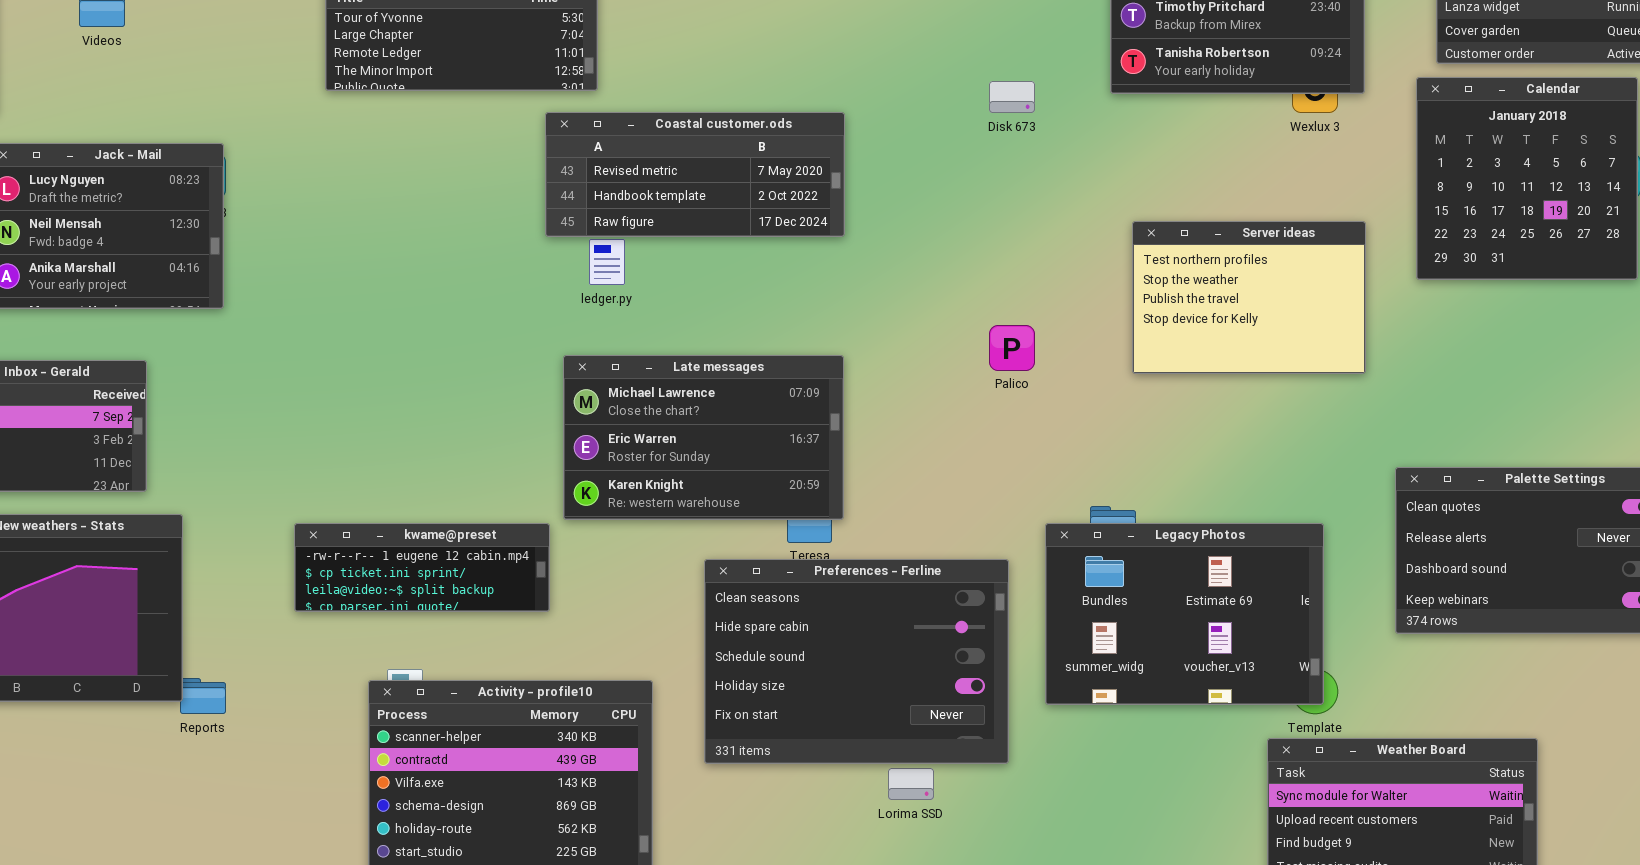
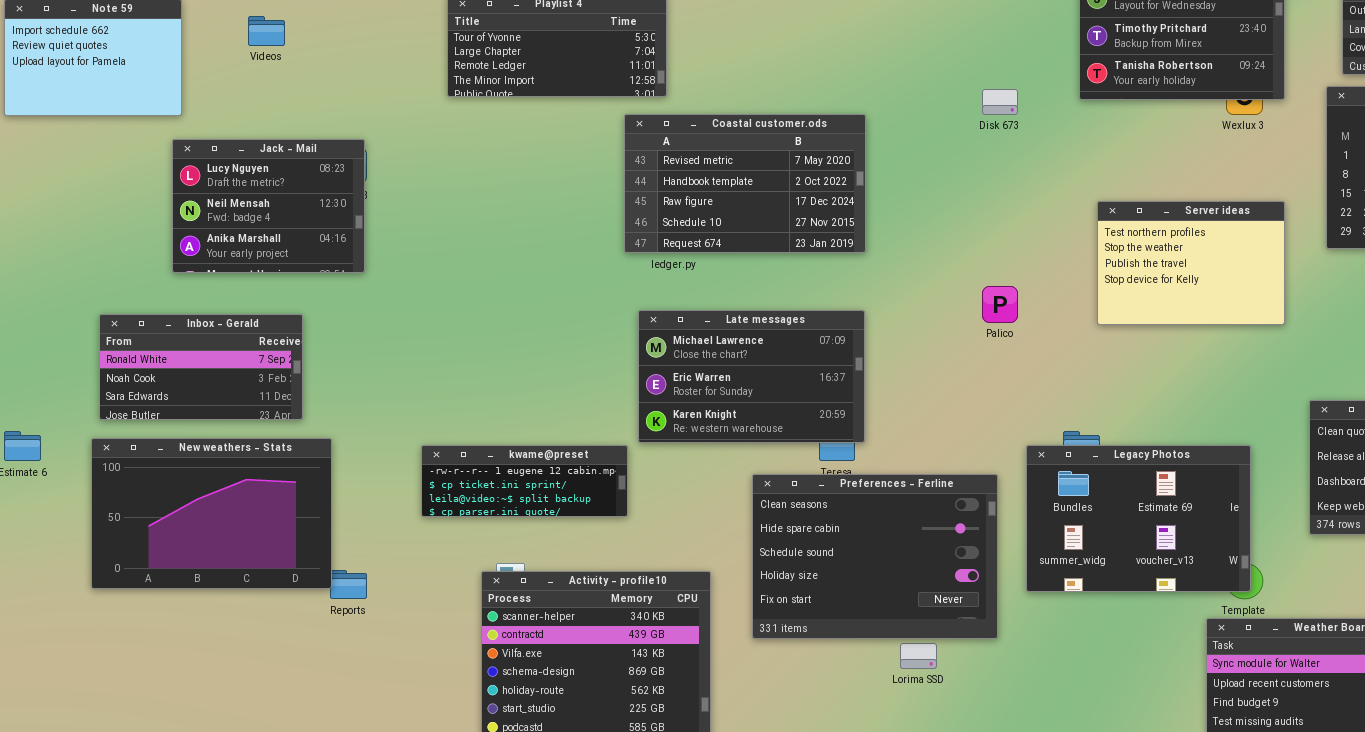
Coastal customer.ods: [545,112,845,237] -> [624,114,866,253], resized

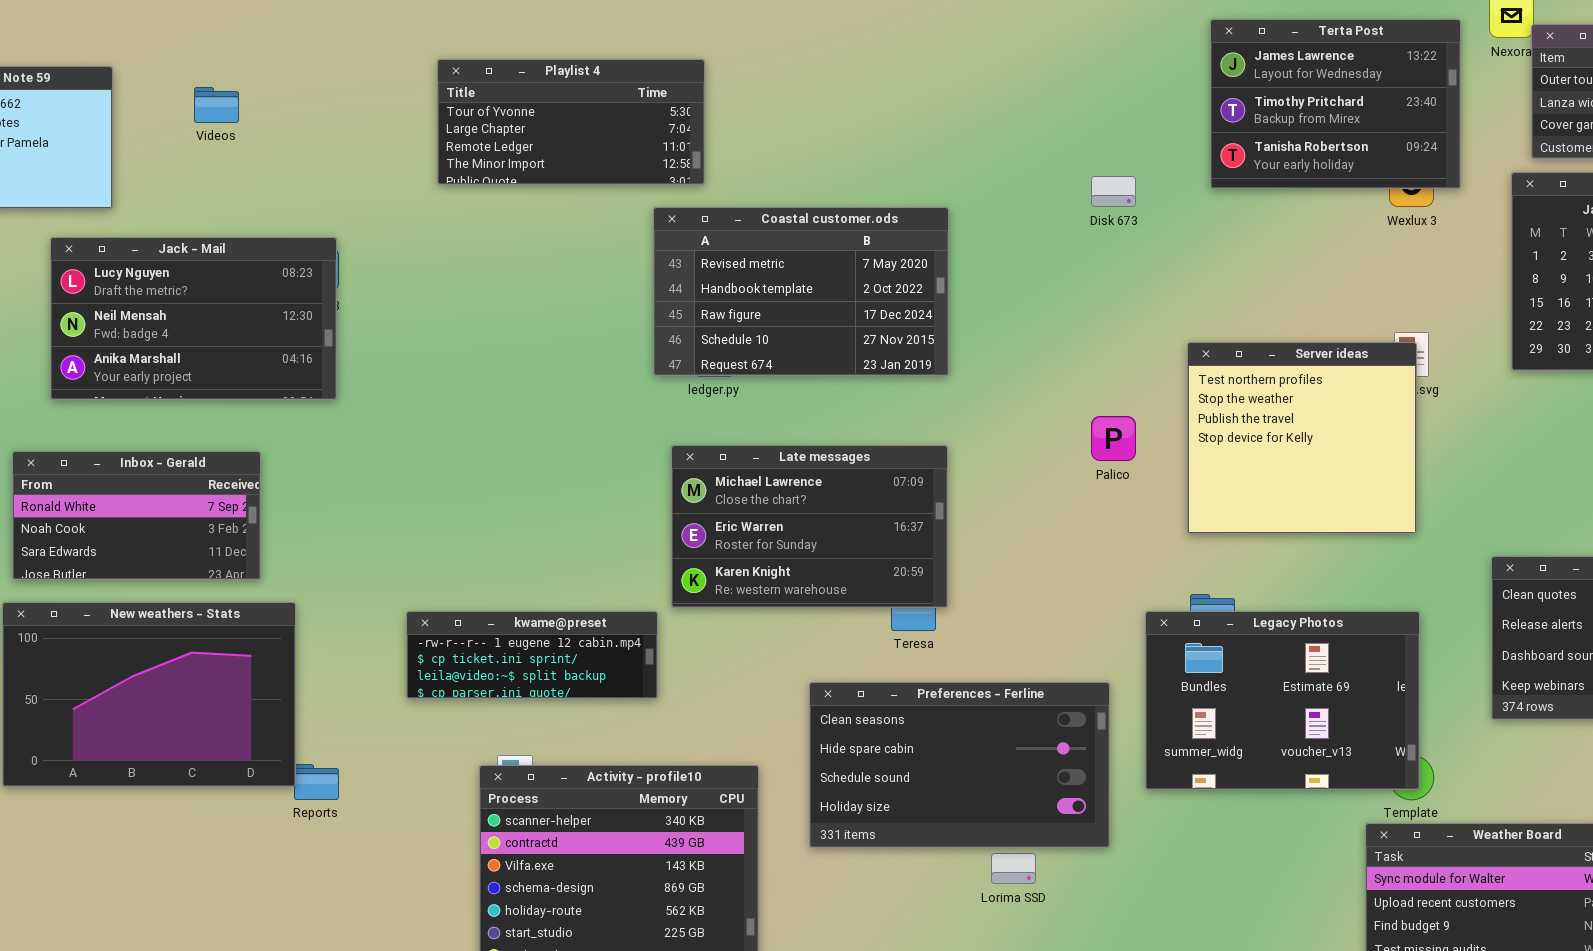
Jack - Mail: [172,139,365,273] -> [50,237,337,400], resized
Server ideas: [1097,201,1285,325] -> [1187,342,1417,534], moved, resized
Preferences - Ferline: [752,474,998,639] -> [809,682,1110,848], resized

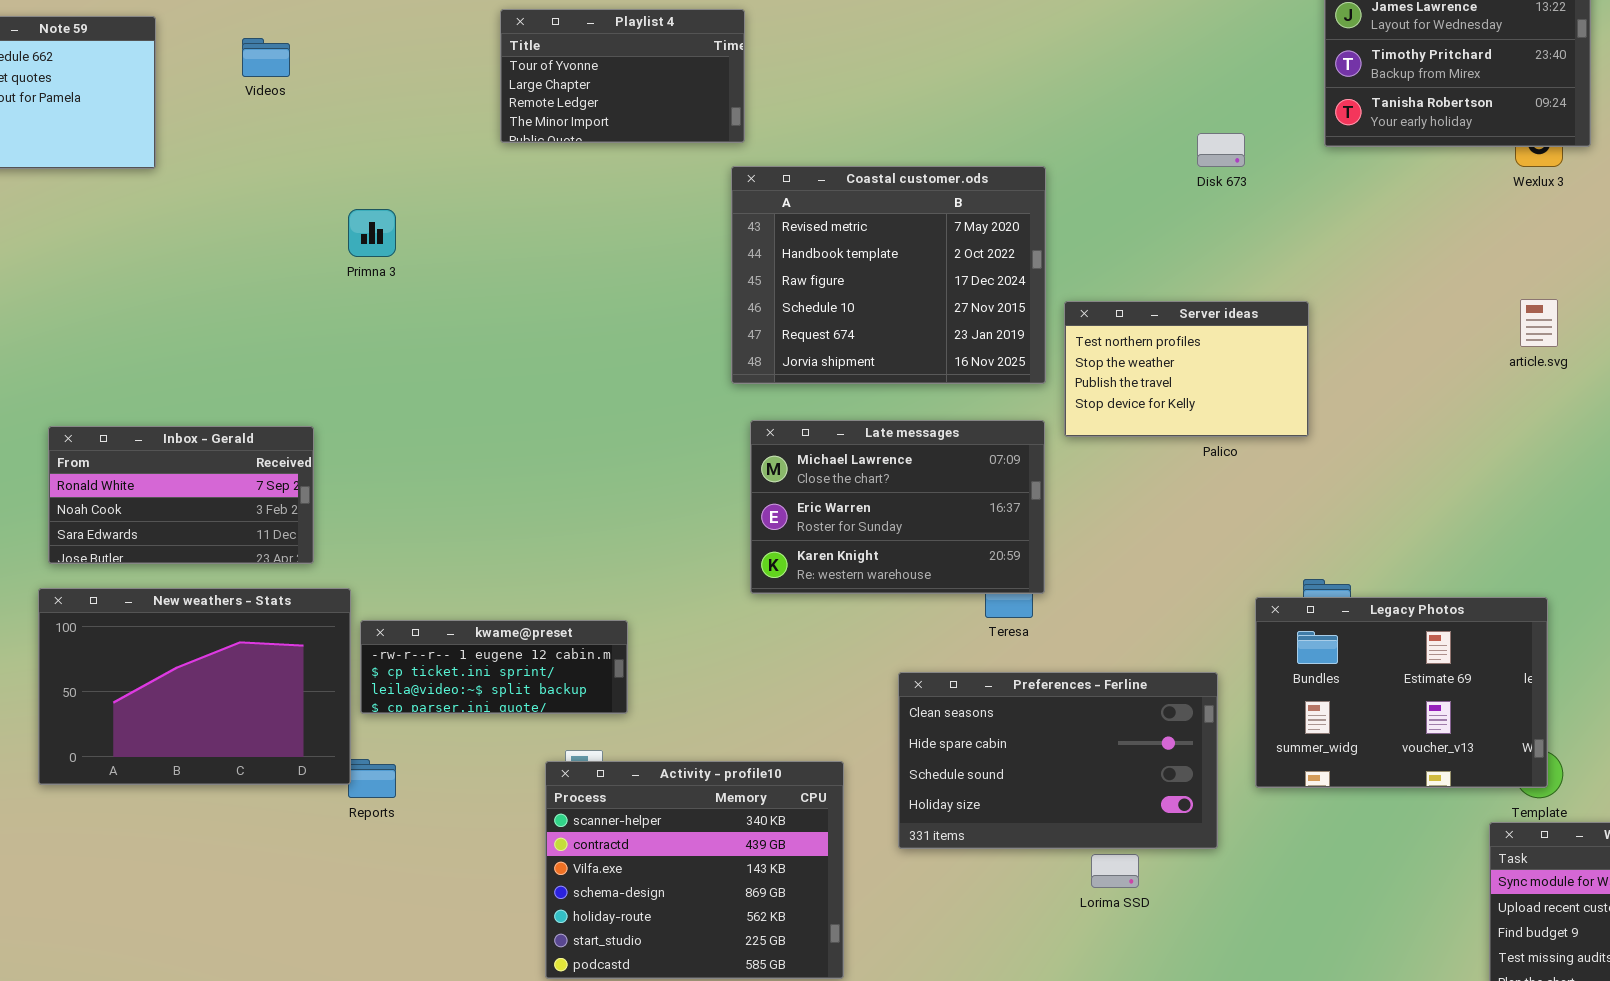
Playlist 4: [437,59,705,185] -> [500,9,745,143], resized
Coastal customer.ods: [653,207,949,376] -> [731,166,1046,384], resized
Jack - Mail: [50,237,337,400] -> none, closed
Server ideas: [1187,342,1417,534] -> [1064,301,1309,437], moved, resized
kwame@preset: [406,611,658,699] -> [360,620,628,714], moved

